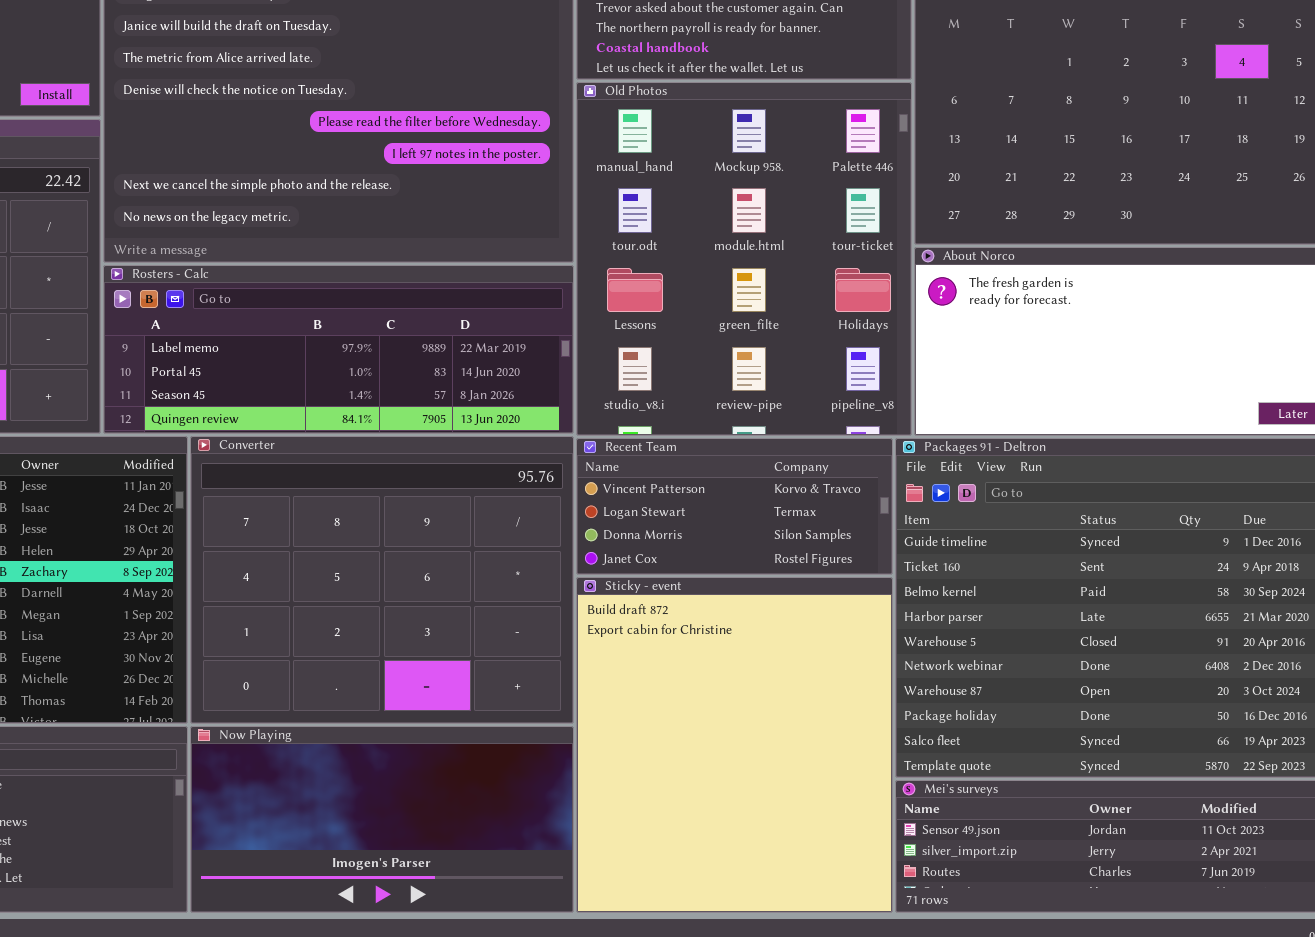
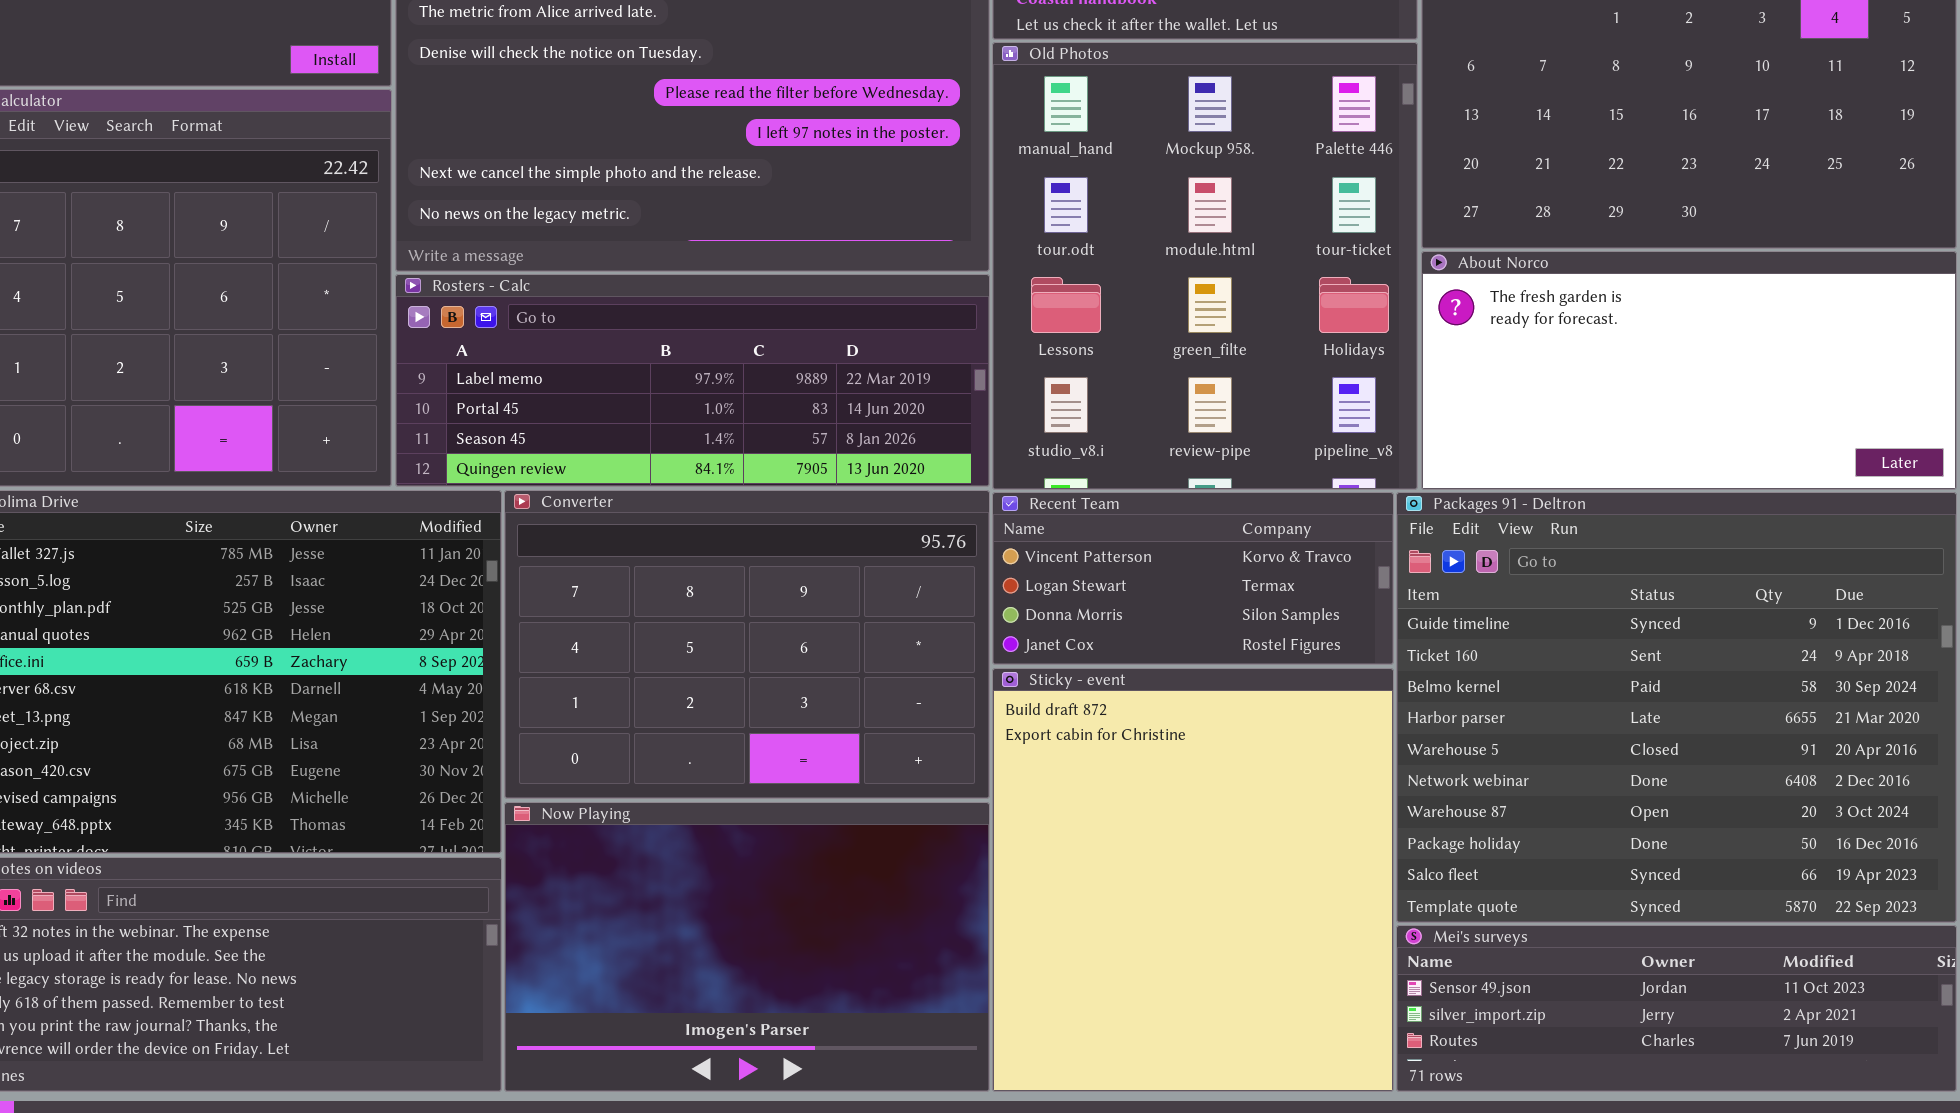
Converter: [190,436,574,724] -> [504,490,990,799], resized
Now Playing: [190,726,574,913] -> [504,802,990,1092], resized

